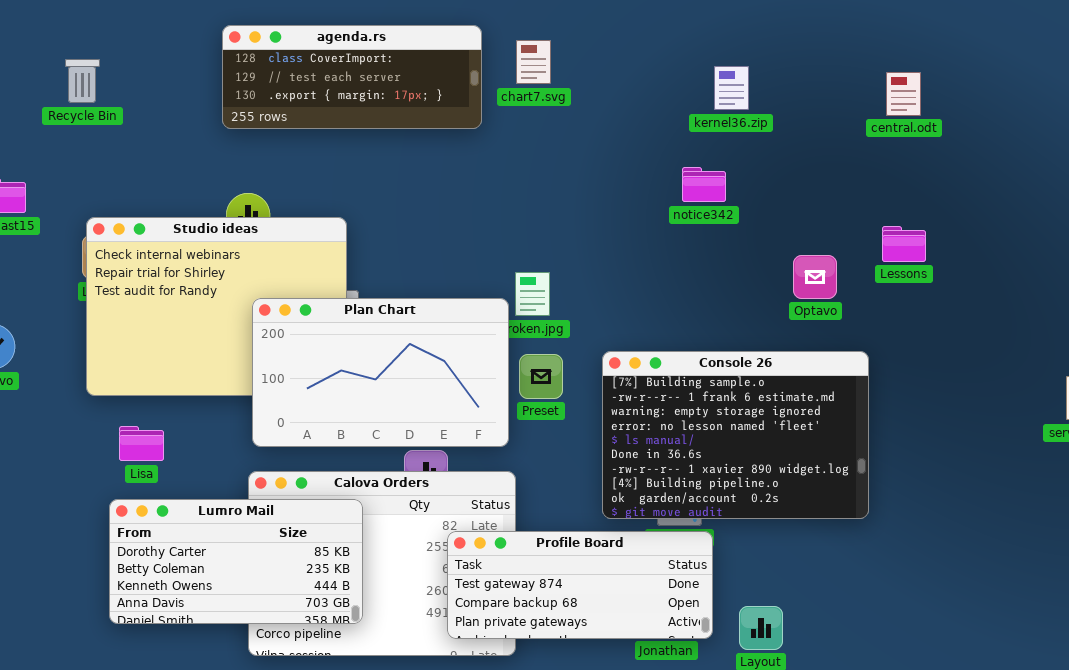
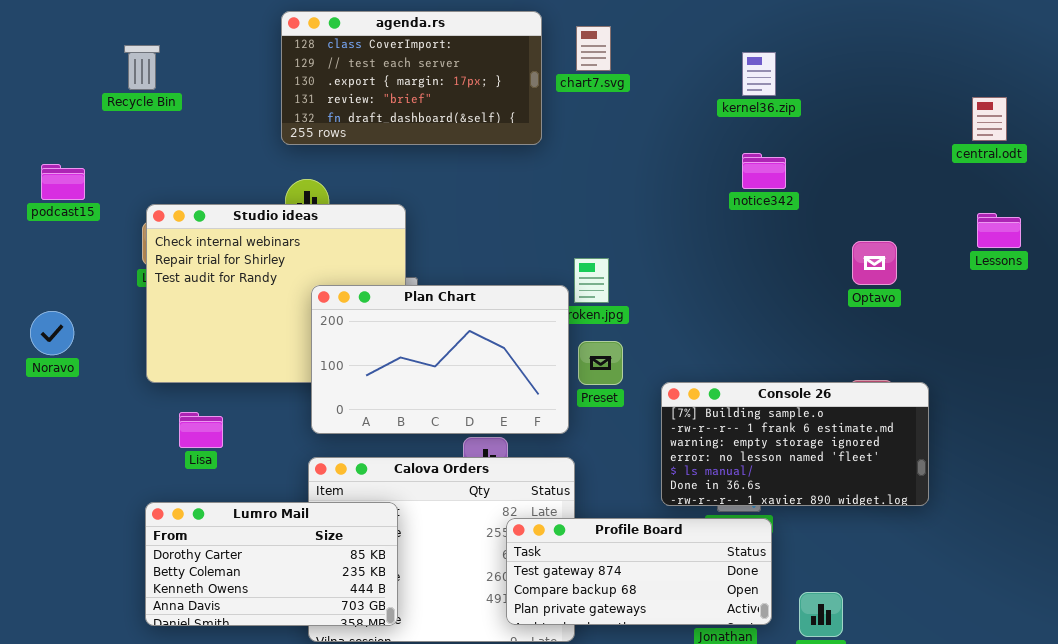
agenda.rs: [222,25,482,129] -> [281,11,542,145], resized
kernel36.zip: [714,66,749,110] -> [742,52,776,96], moved
central.odt: [886,72,921,116] -> [972,97,1007,141], moved
Lessons: [882,226,926,262] -> [977,213,1021,248], moved
Console 26: [602,351,869,519] -> [661,382,929,506], resized
Lumro Mail: [109,499,363,624] -> [145,502,398,626], moved

